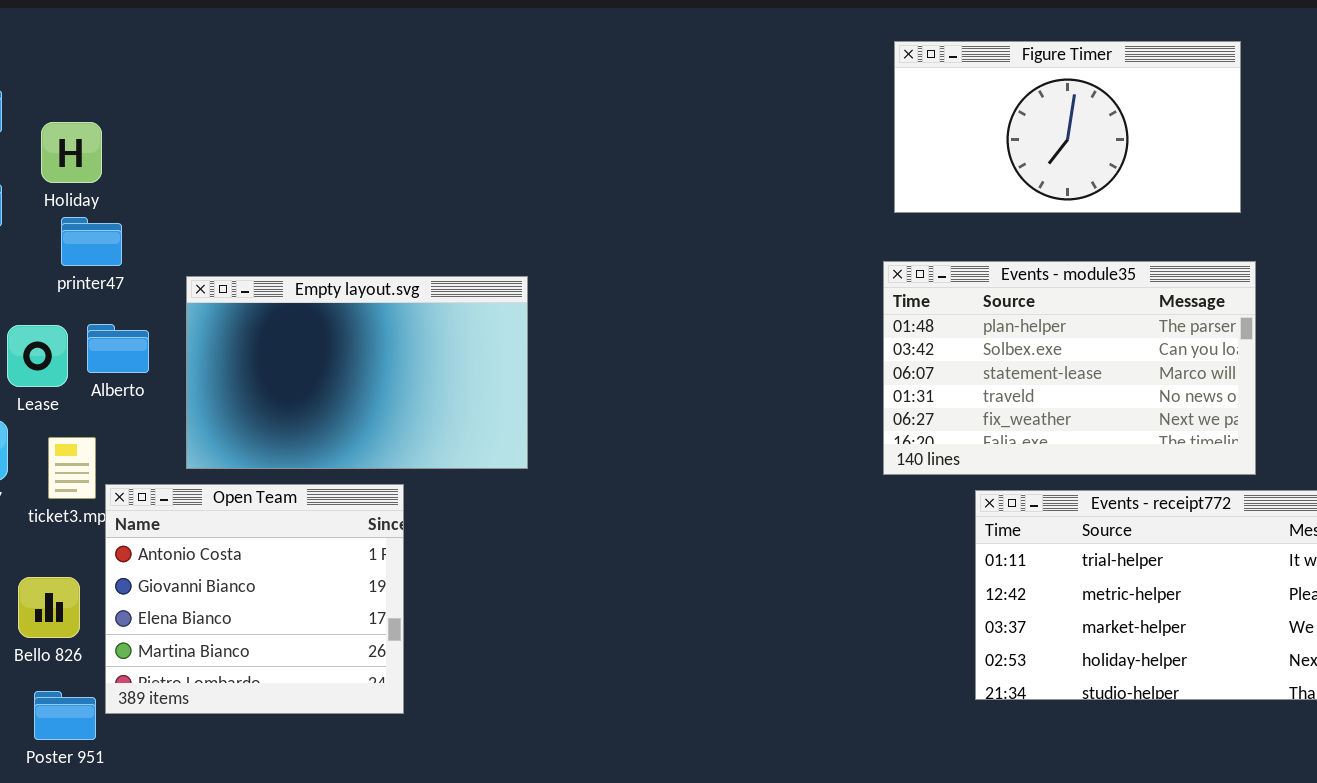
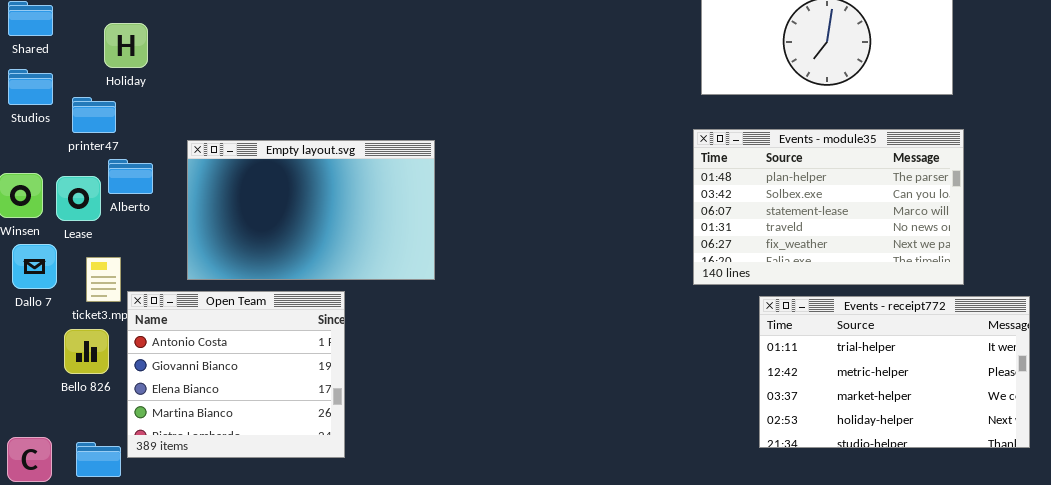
Holiday: [41,122,102,183] -> [104,23,148,68], moved
printer47: [61,217,122,266] -> [72,97,116,133], moved
Alberto: [87,324,149,373] -> [108,159,153,194], moved
Bello 826: [18,577,80,638] -> [64,329,109,374], moved

